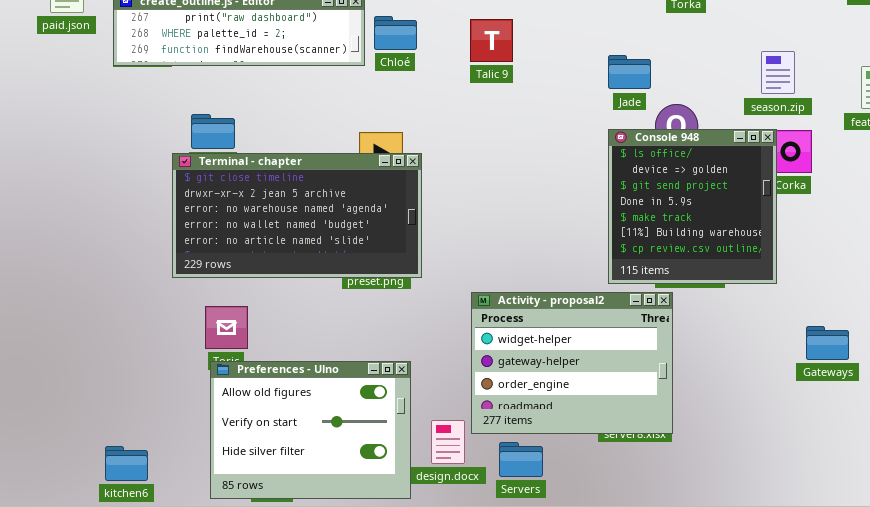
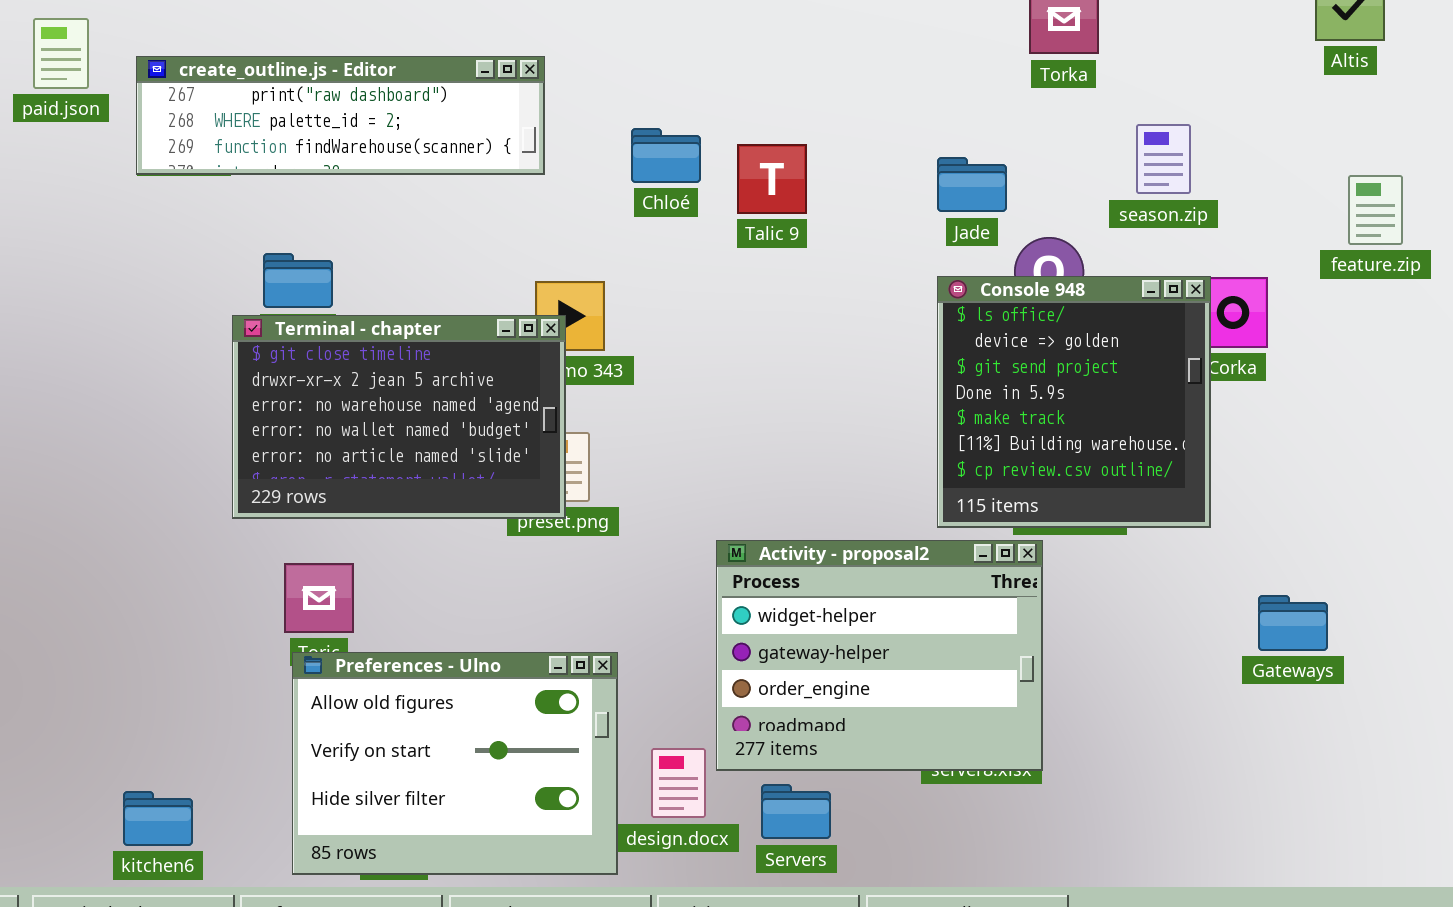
Chloé: [374,16,417,50] -> [631,128,701,183], moved
Talic 9: [470,19,513,62] -> [737,144,807,214], moved
season.zip: [761,51,795,94] -> [1136,124,1191,194], moved
Terminal - chapter: [172,153,422,278] -> [232,315,566,519], resized

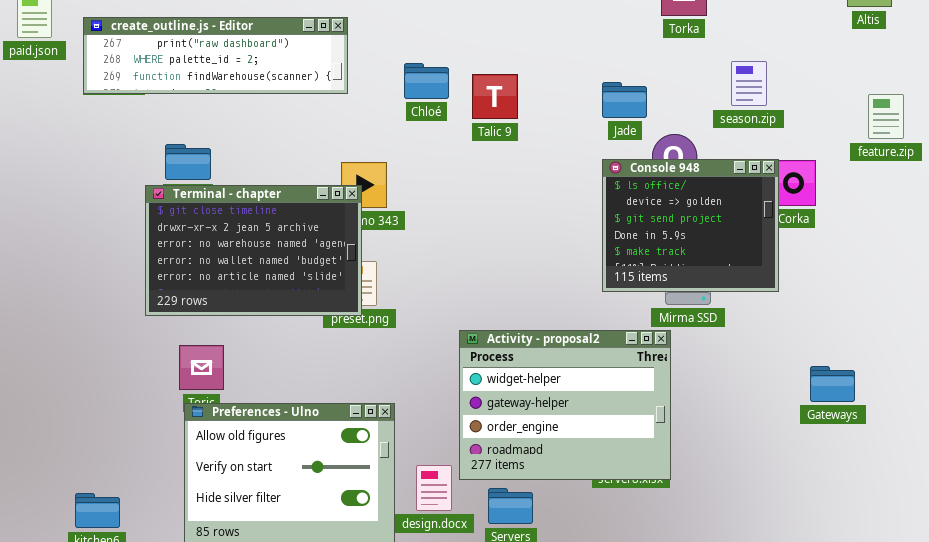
Console 948: [937,276,1211,528] -> [602,159,779,292], resized

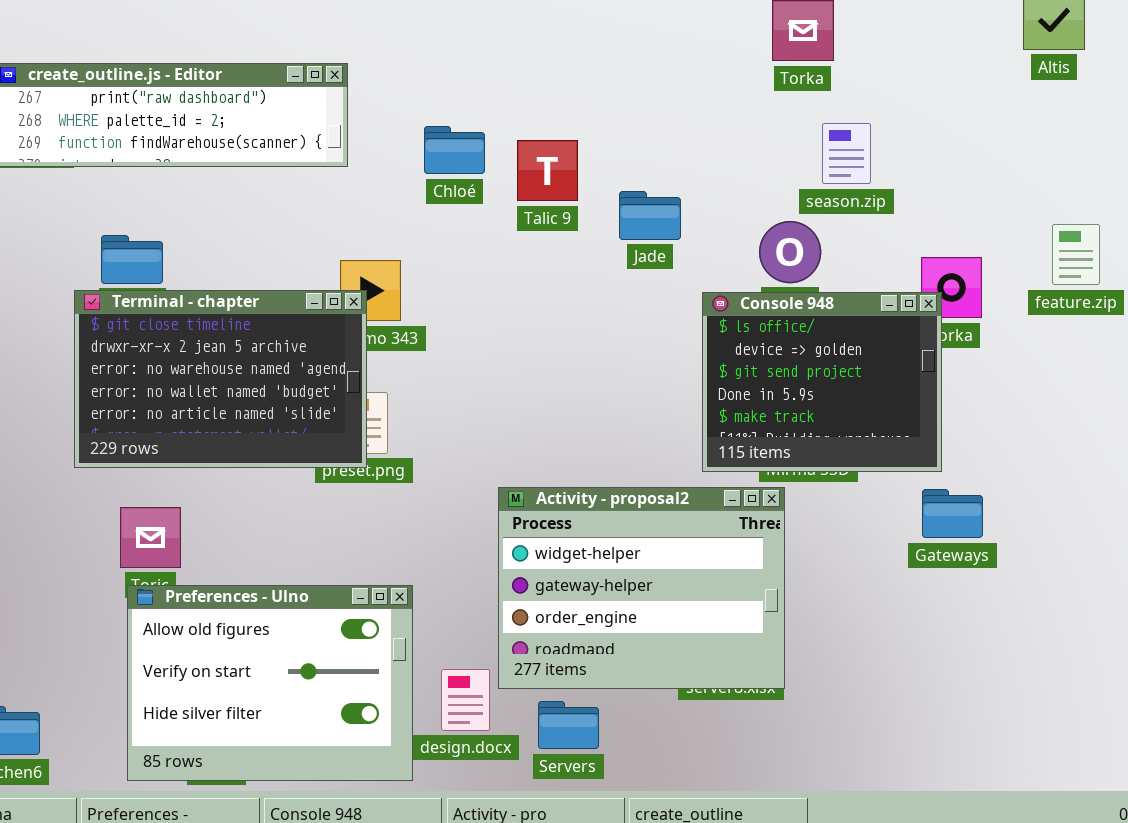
season.zip: [731,61,767,106] -> [822,123,871,184], moved
Jade: [602,82,647,118] -> [619,191,681,240], moved
feature.zip: [868,94,904,139] -> [1052,224,1100,285], moved
Console 948: [602,159,779,292] -> [702,292,942,472], moved
Gateways: [810,366,855,402] -> [922,489,983,538], moved

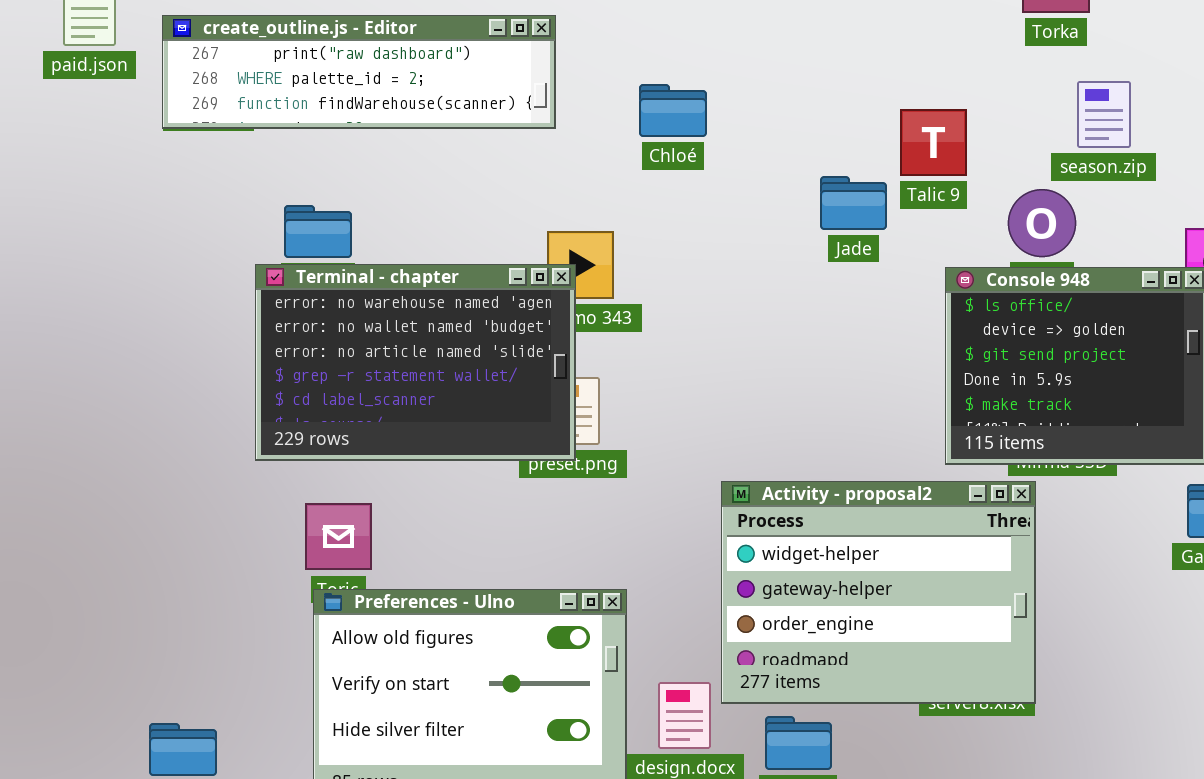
Talic 9: [517,140,578,201] -> [900,109,967,176], moved
Jade: [619,191,681,240] -> [820,176,887,230], moved
Terminal - chapter: [74,290,367,468] -> [255,264,576,461], scrolled down 2 rows

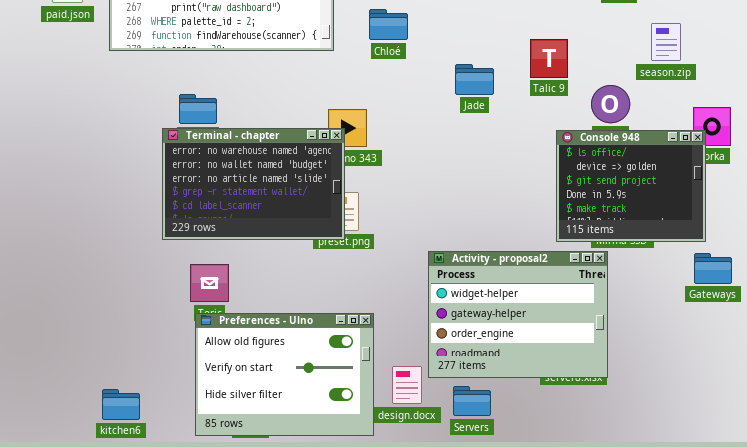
season.zip: [1077,81,1131,148] -> [651,23,681,61], moved
Chloé: [639,84,707,137] -> [369,9,408,40], moved
Jade: [820,176,887,230] -> [455,64,494,95], moved

